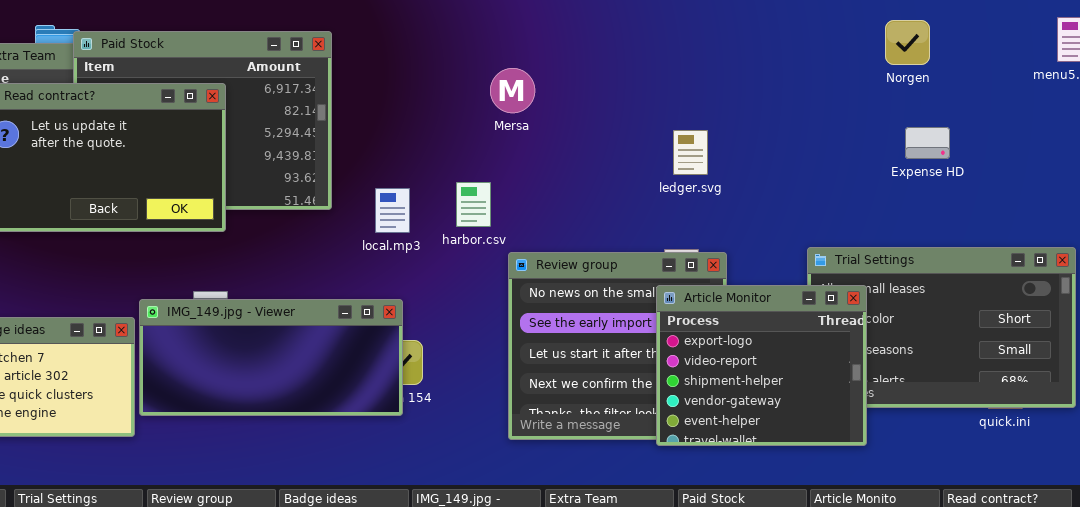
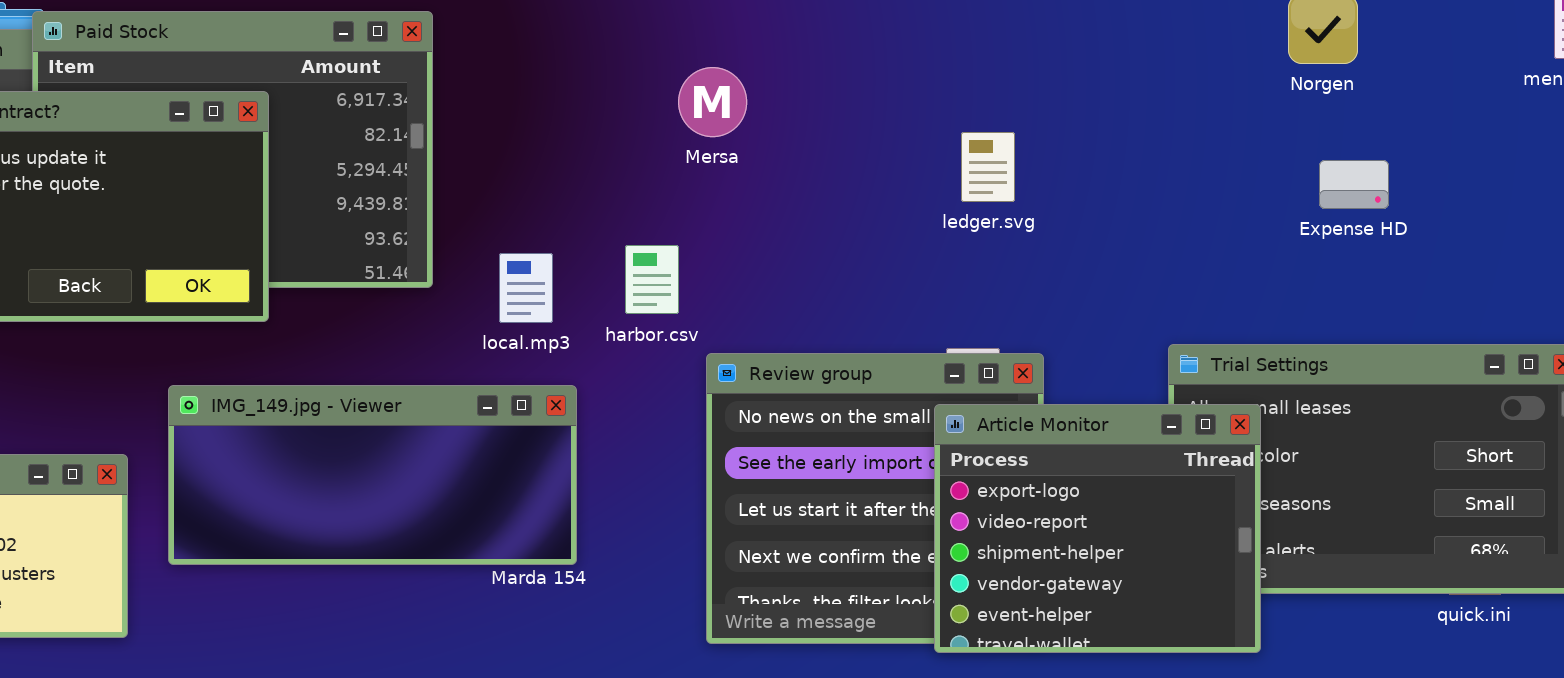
ledger.svg: [673,130,708,175] -> [961,132,1015,202], moved
IMG_149.jpg - Viewer: [139,299,403,416] -> [168,385,577,565], moved

